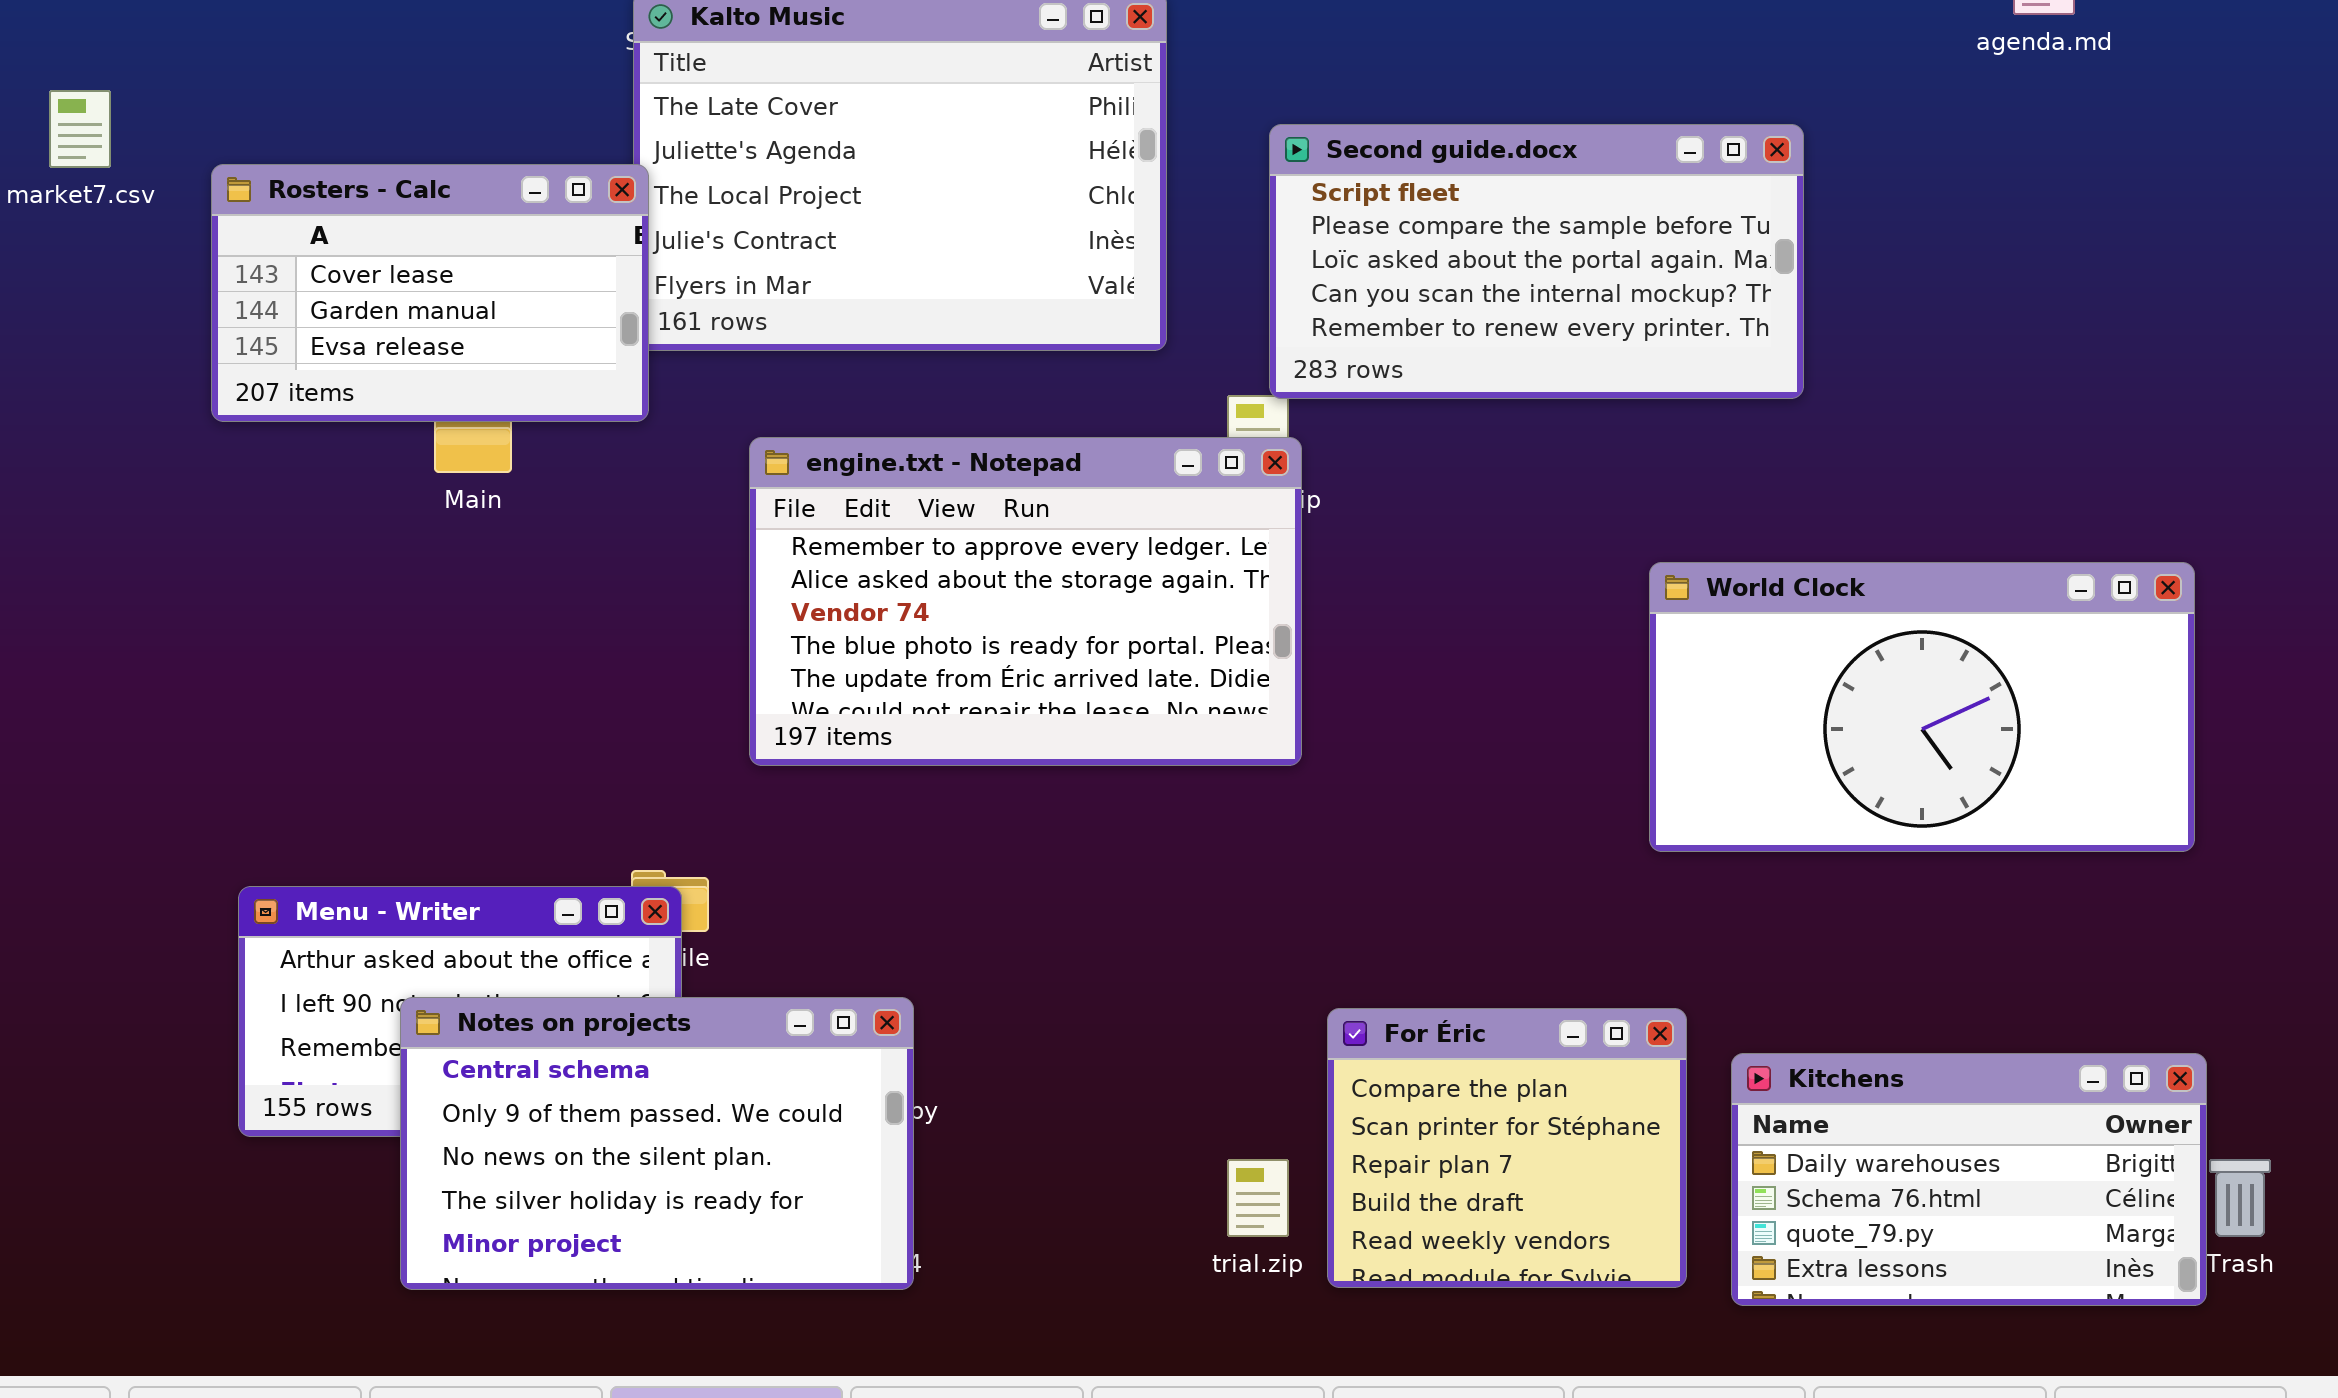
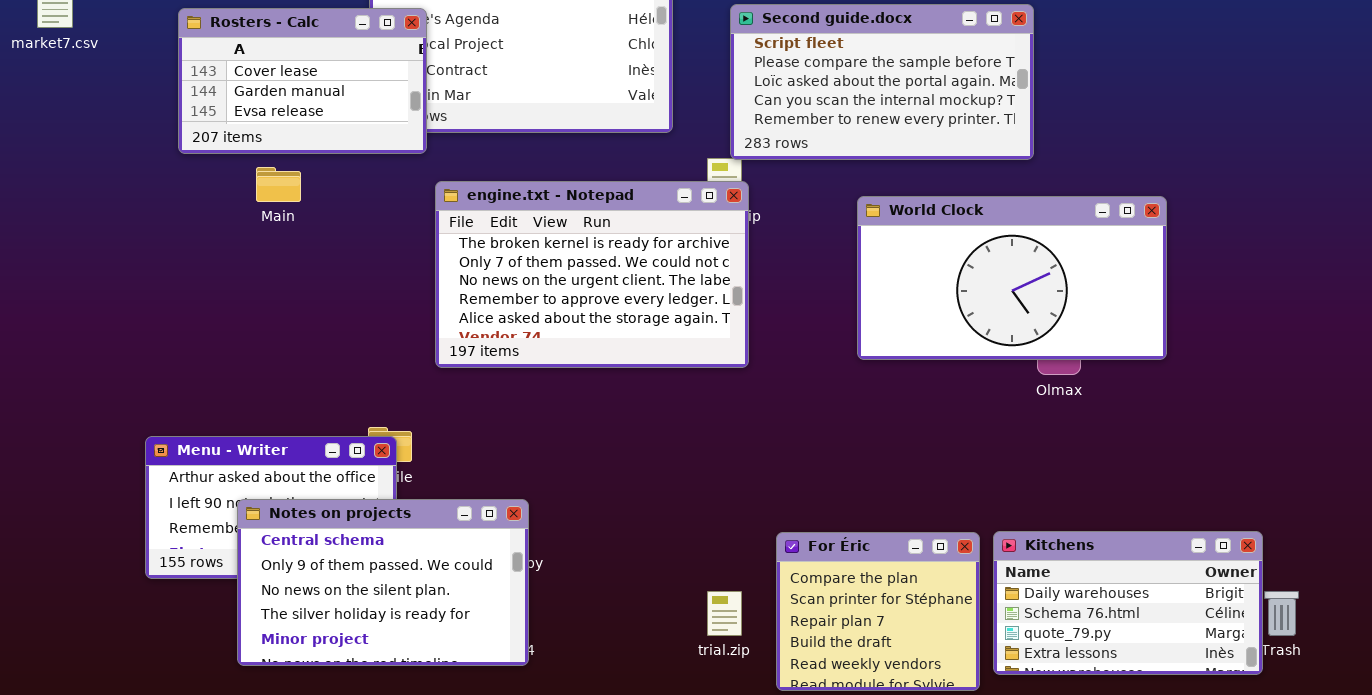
Rosters - Calc: [211,164,649,422] -> [178,8,427,154], moved
engine.txt - Notepad: [749,437,1302,766] -> [435,181,749,368], scrolled up 3 rows
World Clock: [1649,562,2195,852] -> [857,196,1167,360], moved
For Éric: [1327,1008,1687,1288] -> [776,532,980,691], moved

